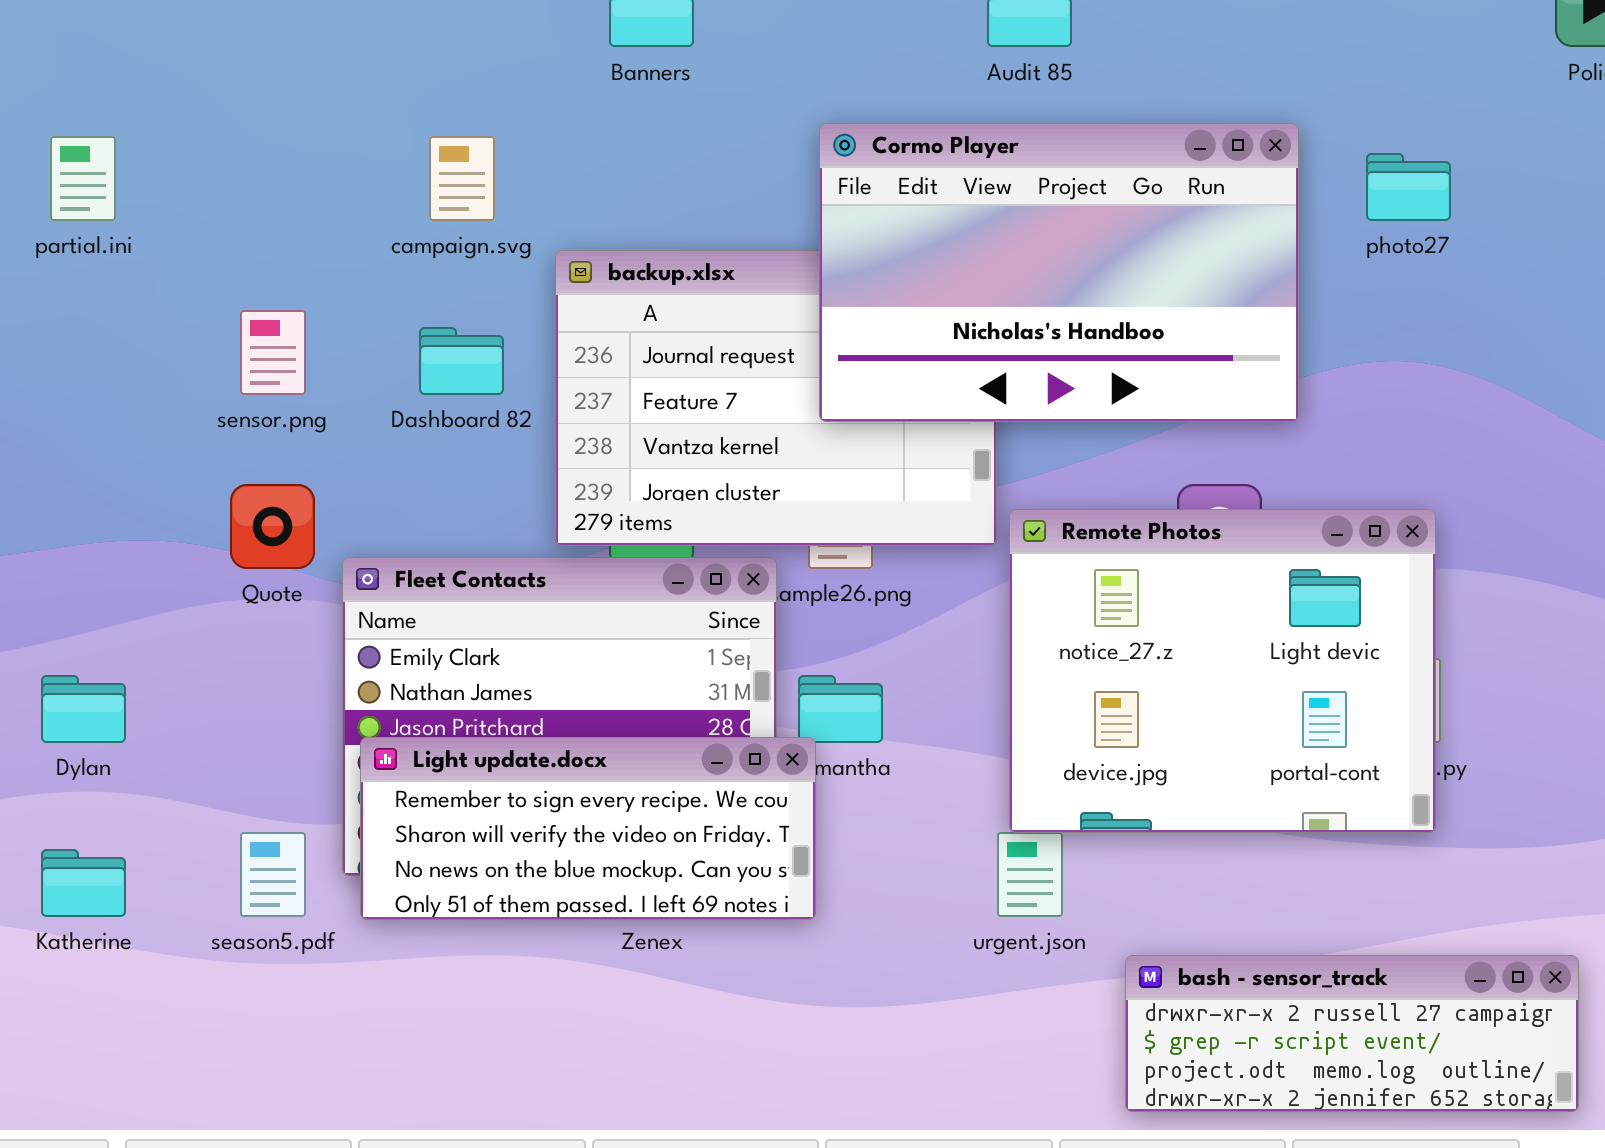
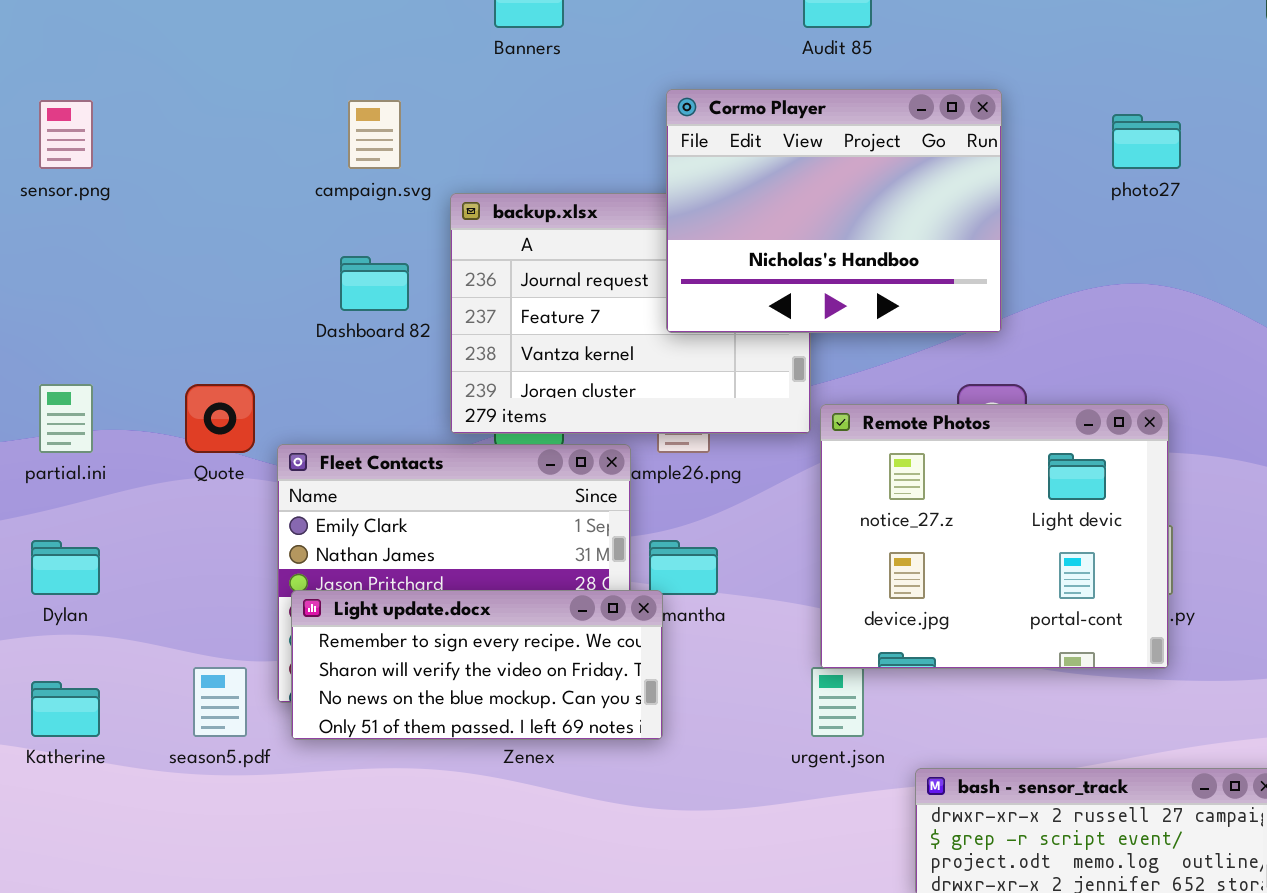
Cormo Player: [819,123,1299,422] -> [666,89,1002,333], resized
partial.ini: [50,136,116,221] -> [39,384,93,453], moved
sensor.png: [240,310,306,395] -> [39,100,93,169], moved

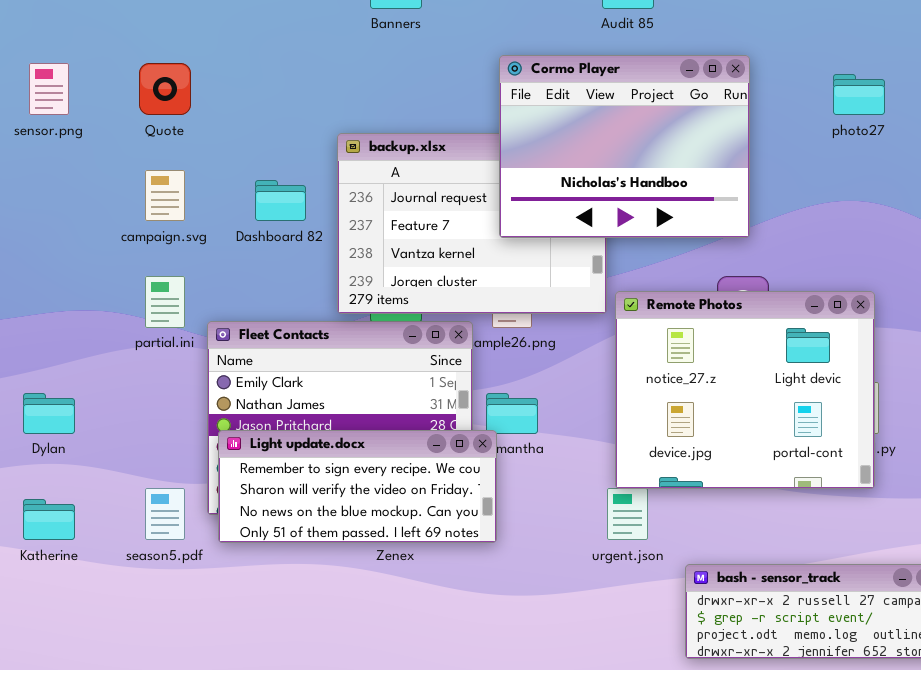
campaign.svg: [348,100,401,169] -> [145,170,185,221], moved
partial.ini: [39,384,93,453] -> [145,276,185,328], moved
Quote: [185,384,255,453] -> [139,63,191,115], moved

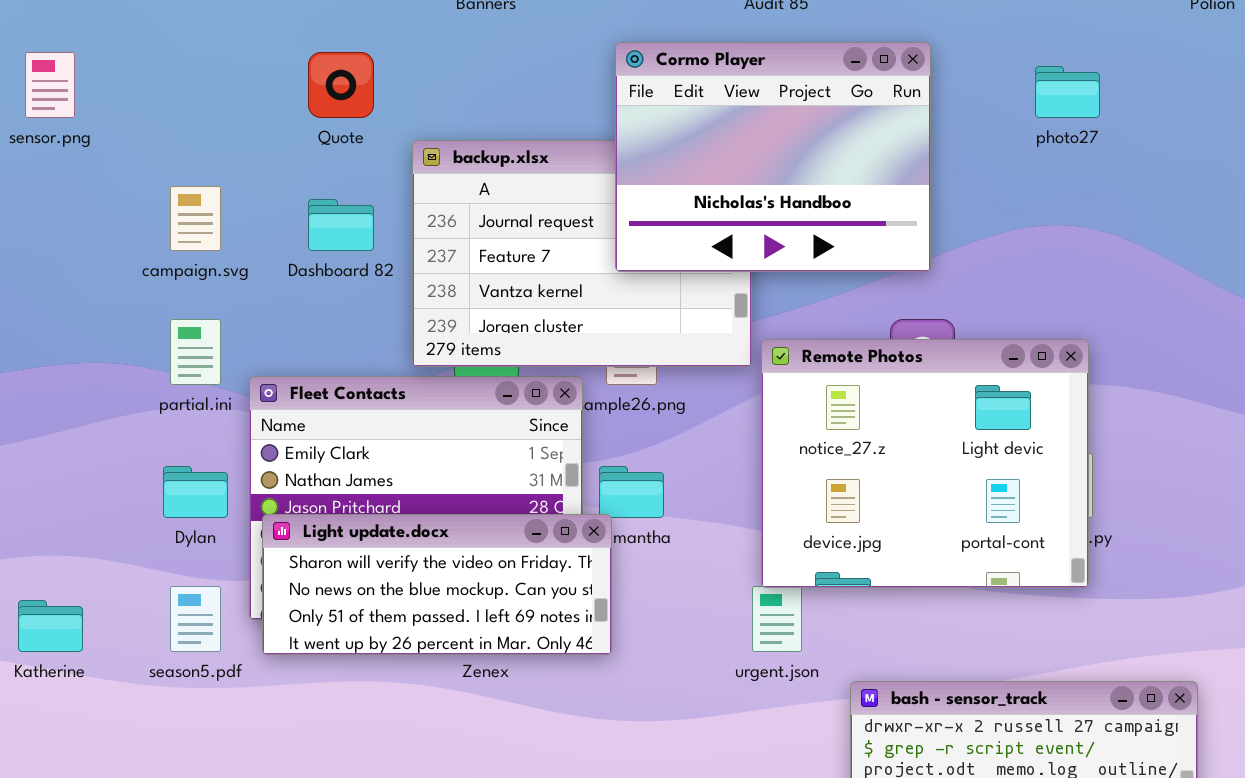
Quote: [139,63,191,115] -> [308,52,374,118], moved
Dylan: [23,393,75,434] -> [163,466,228,518], moved
Light update.docx: [218,430,497,543] -> [262,514,612,655], scrolled down 1 row

